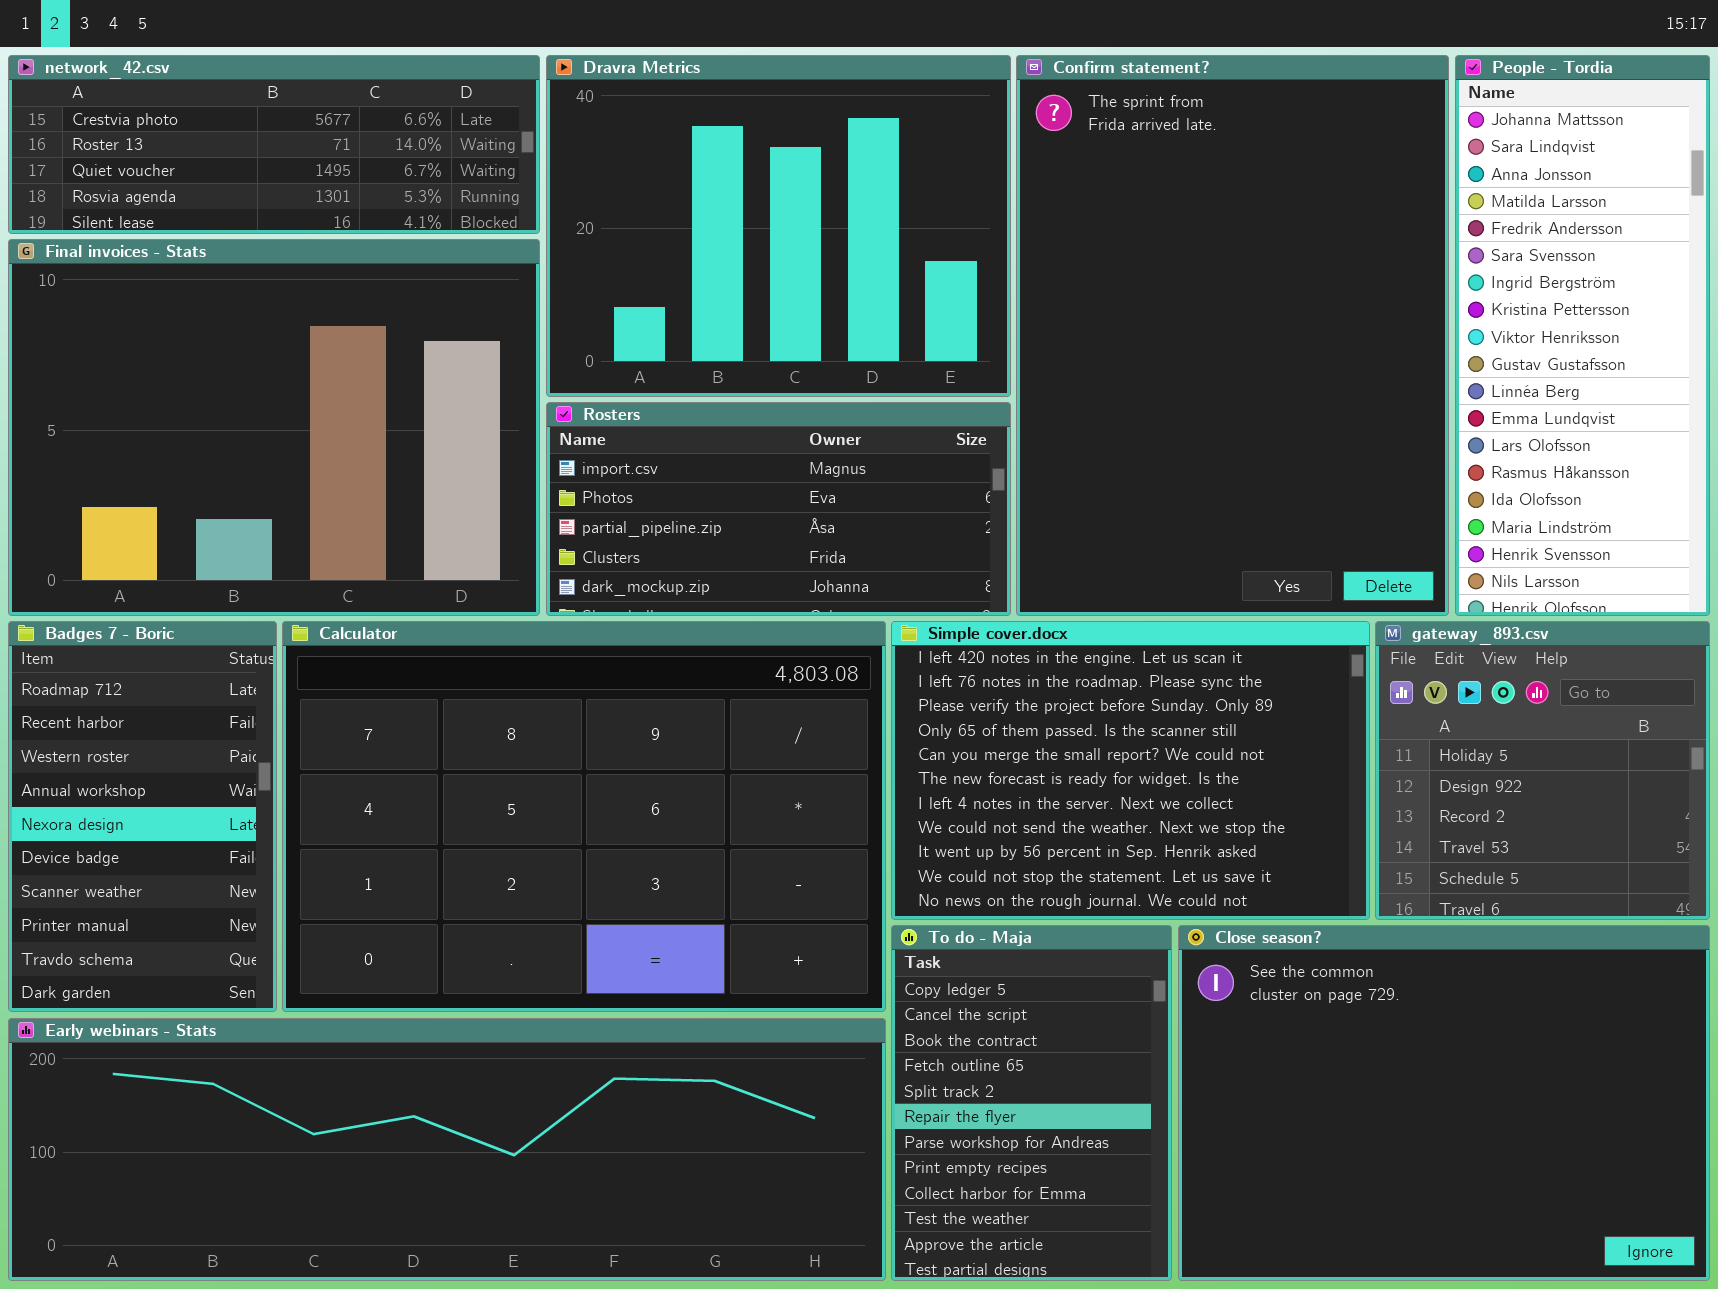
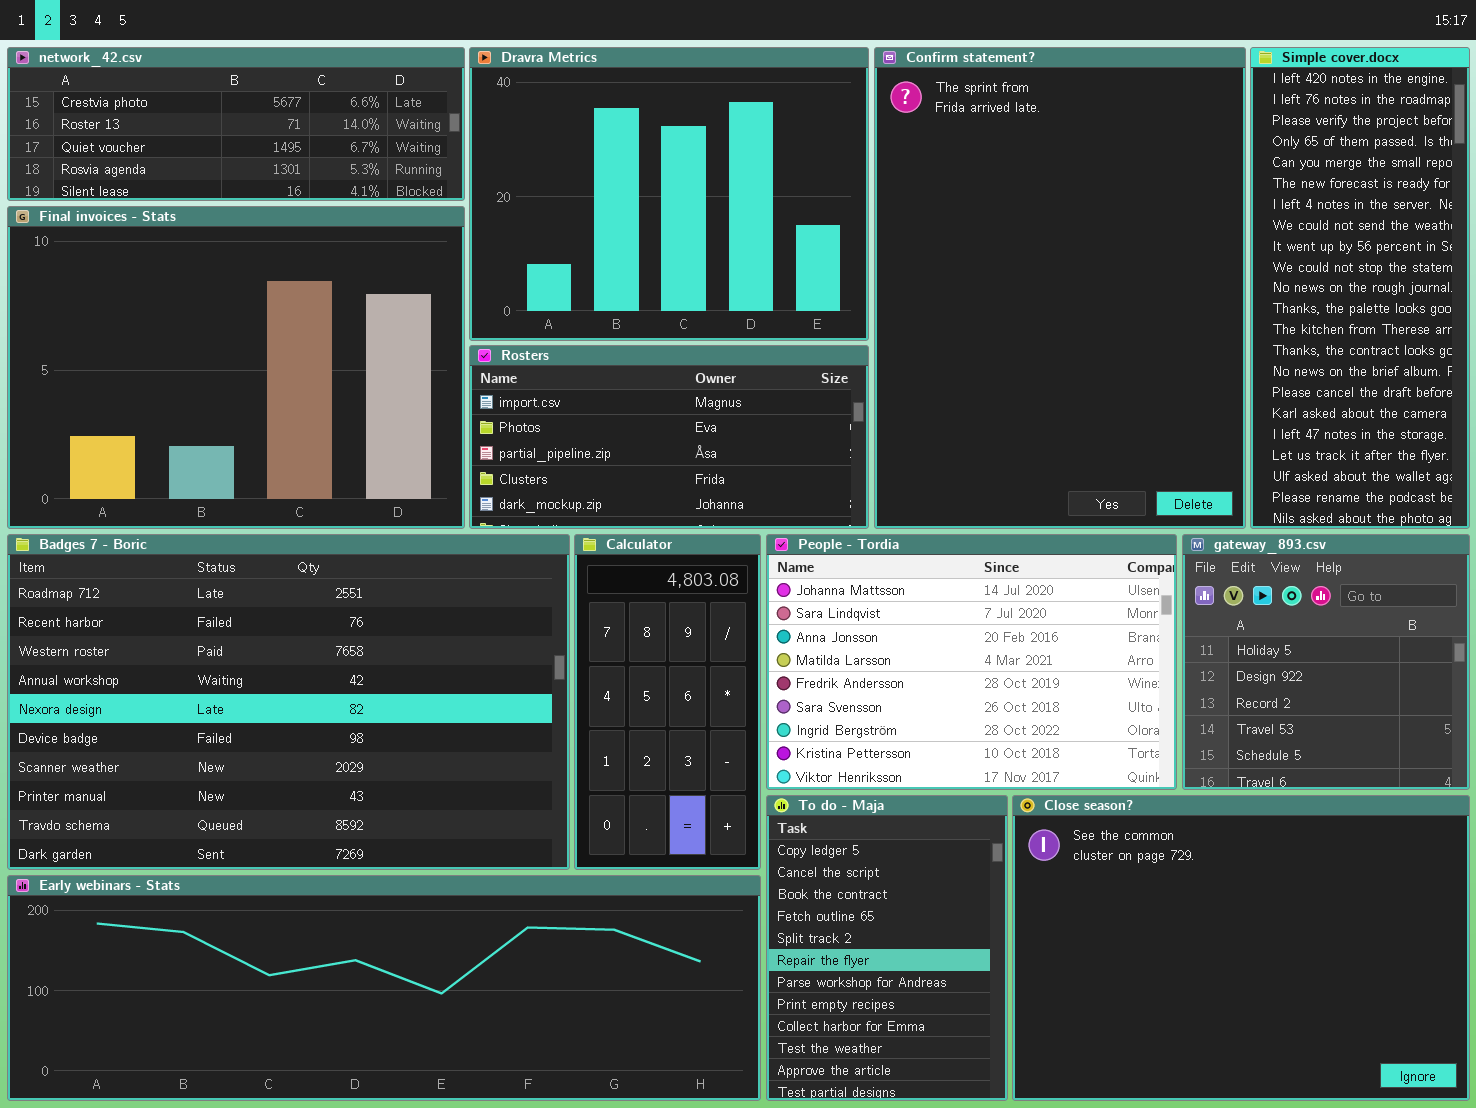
People - Tordia: [1455,55,1710,616] -> [766,534,1177,790], moved, resized
Badges 7 - Boric: [8,621,277,1012] -> [7,534,570,870], resized
Calculator: [282,621,886,1012] -> [574,534,761,870], resized
Simple cover.docx: [891,621,1370,920] -> [1250,47,1470,529], moved, resized

